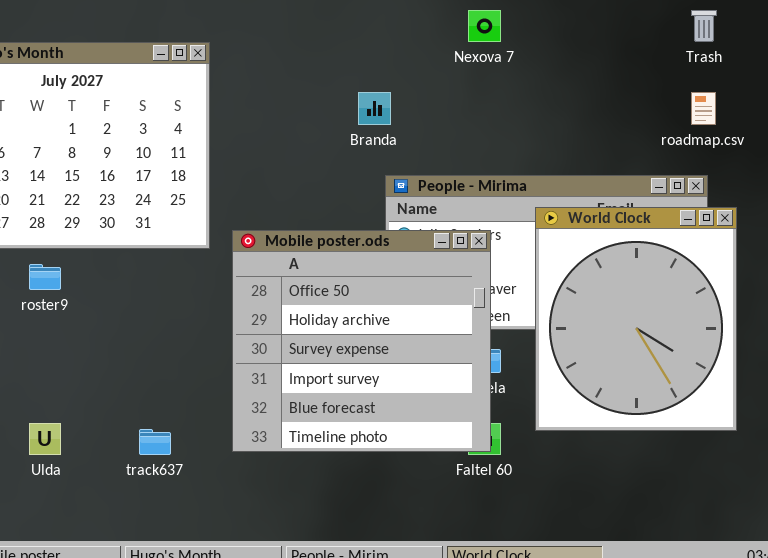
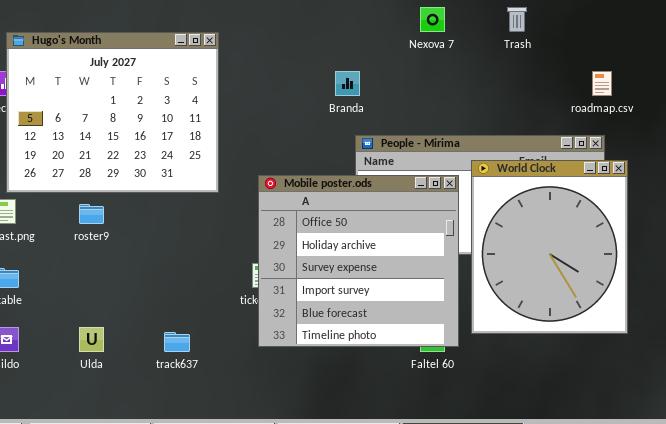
Trash: [691,10,717,42] -> [507,7,527,32], moved
Mobile poster.ods: [232,230,491,452] -> [258,175,459,347], moved

